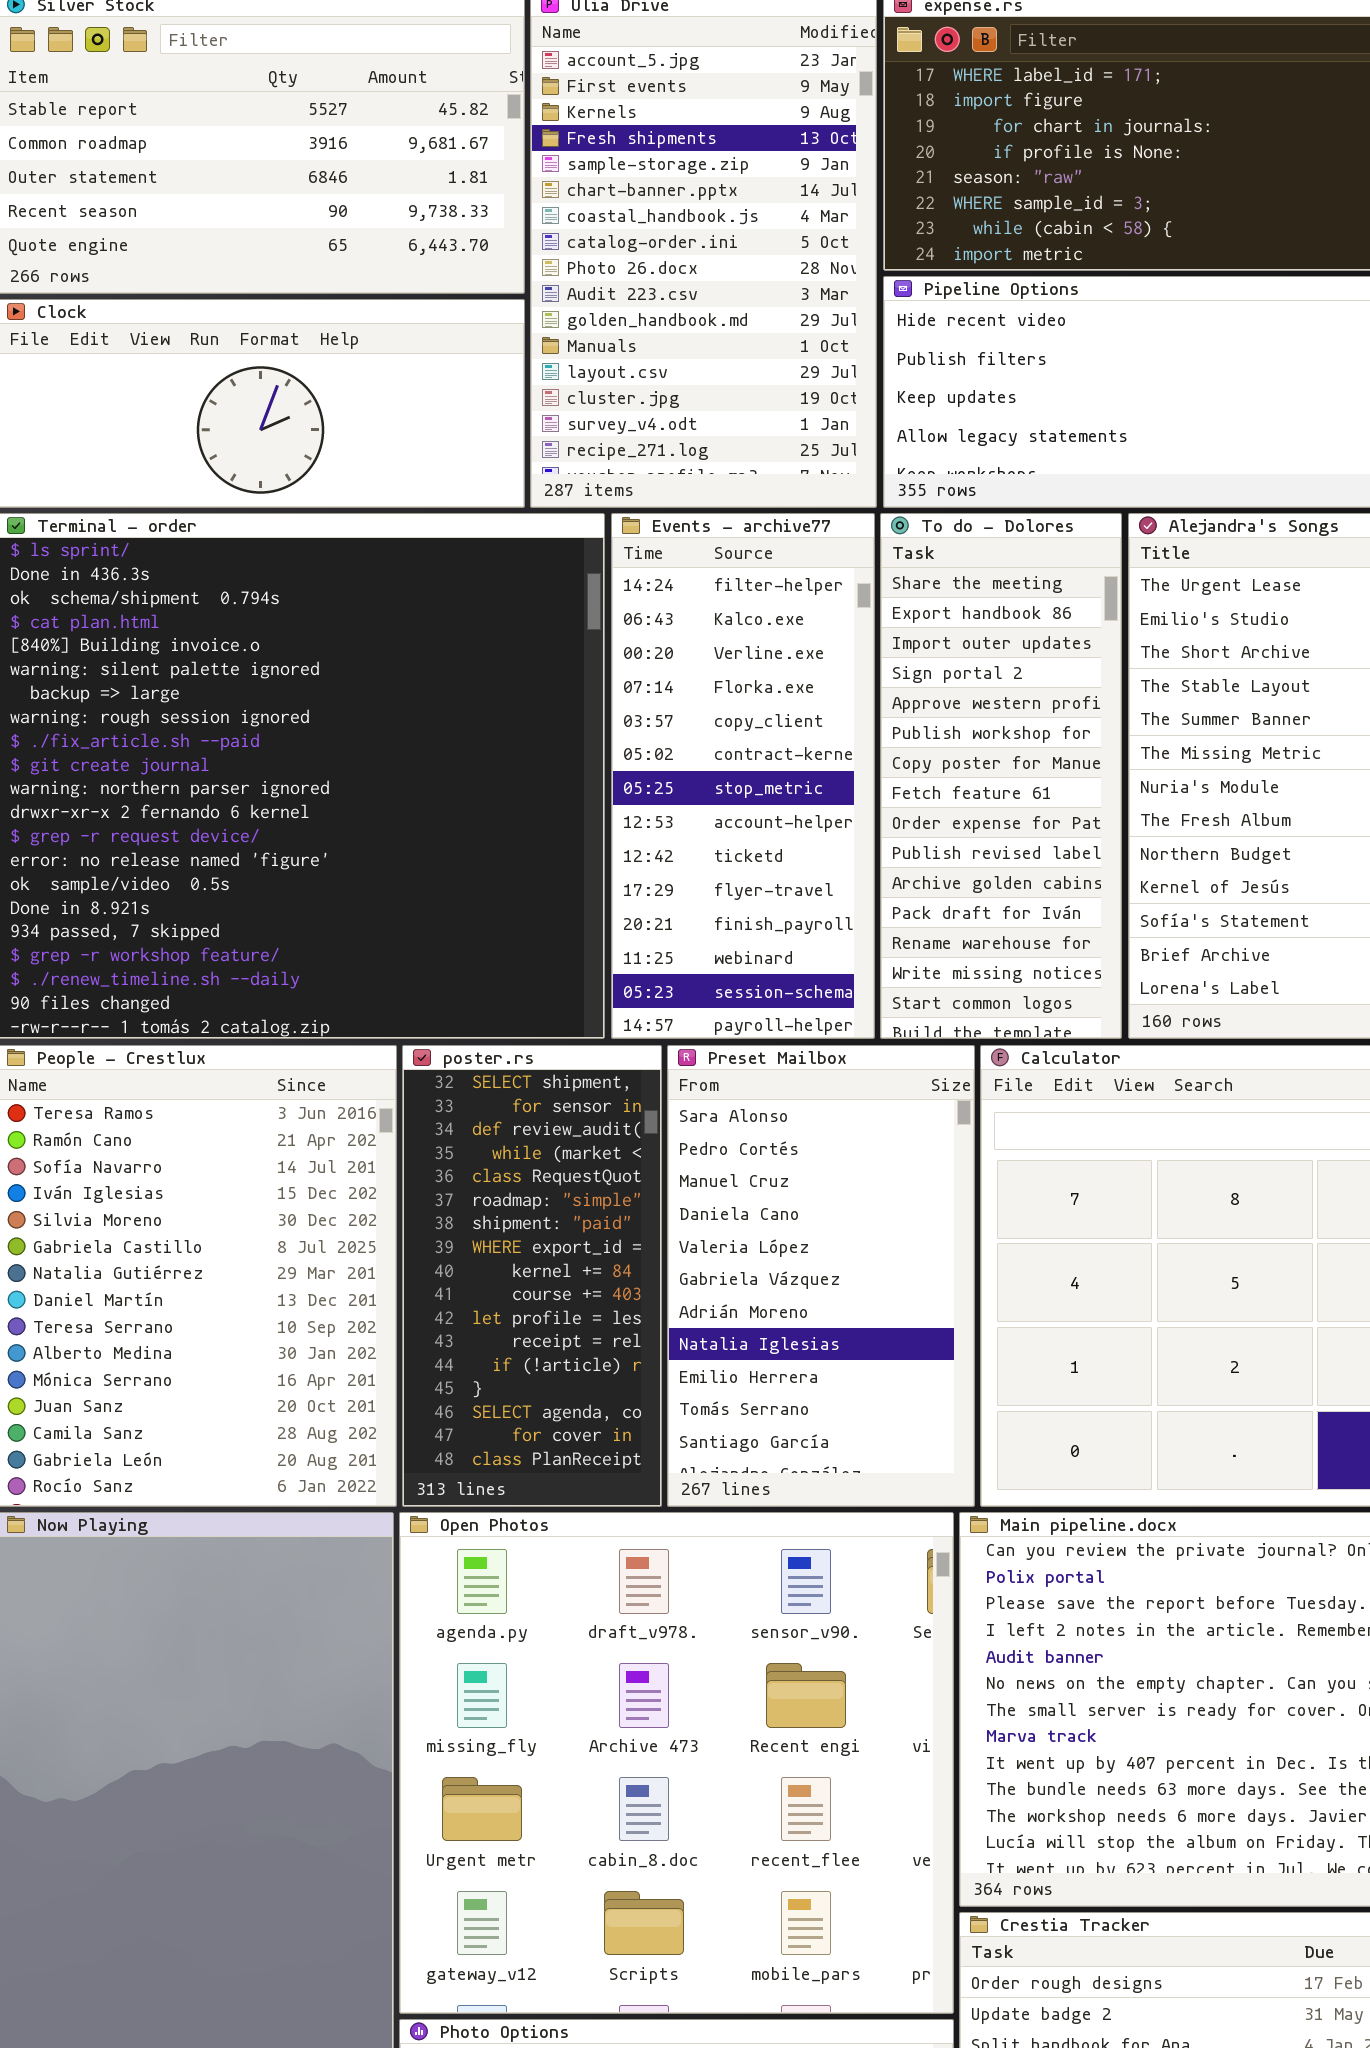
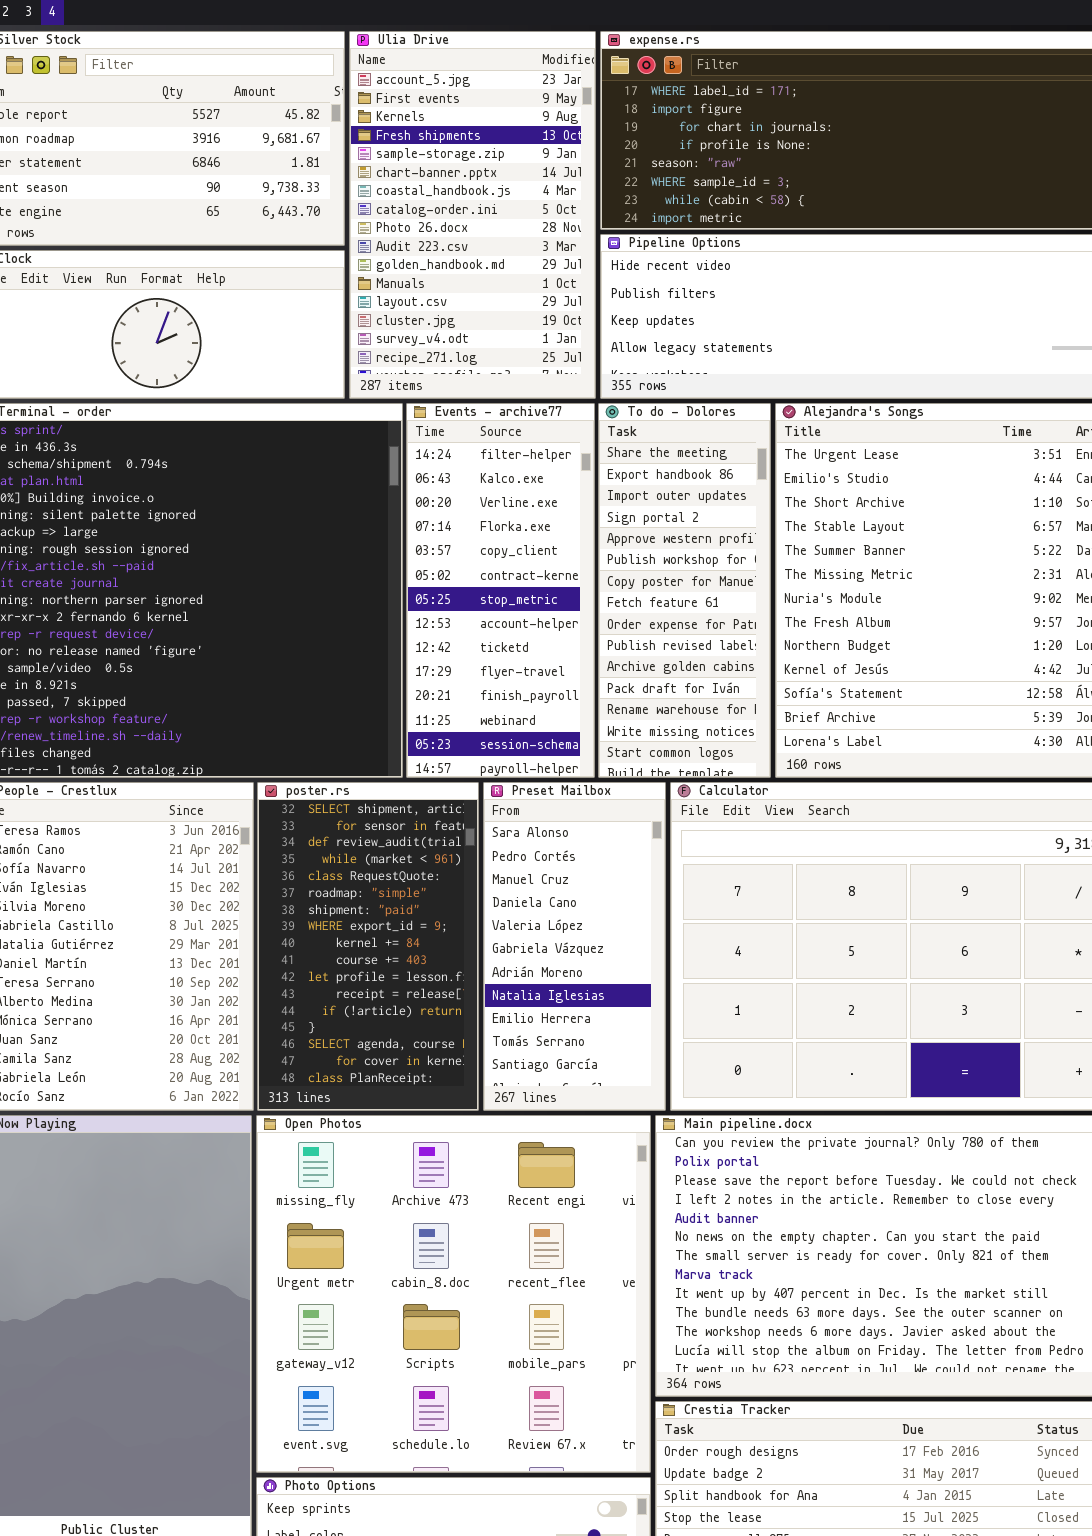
poster.rs: [402,1045,662,1507] -> [257,782,479,1111], resized
Preset Mailbox: [667,1045,975,1507] -> [483,782,666,1111], resized
Open Photos: [399,1512,954,2014] -> [256,1115,651,1473], scrolled down 1 row

